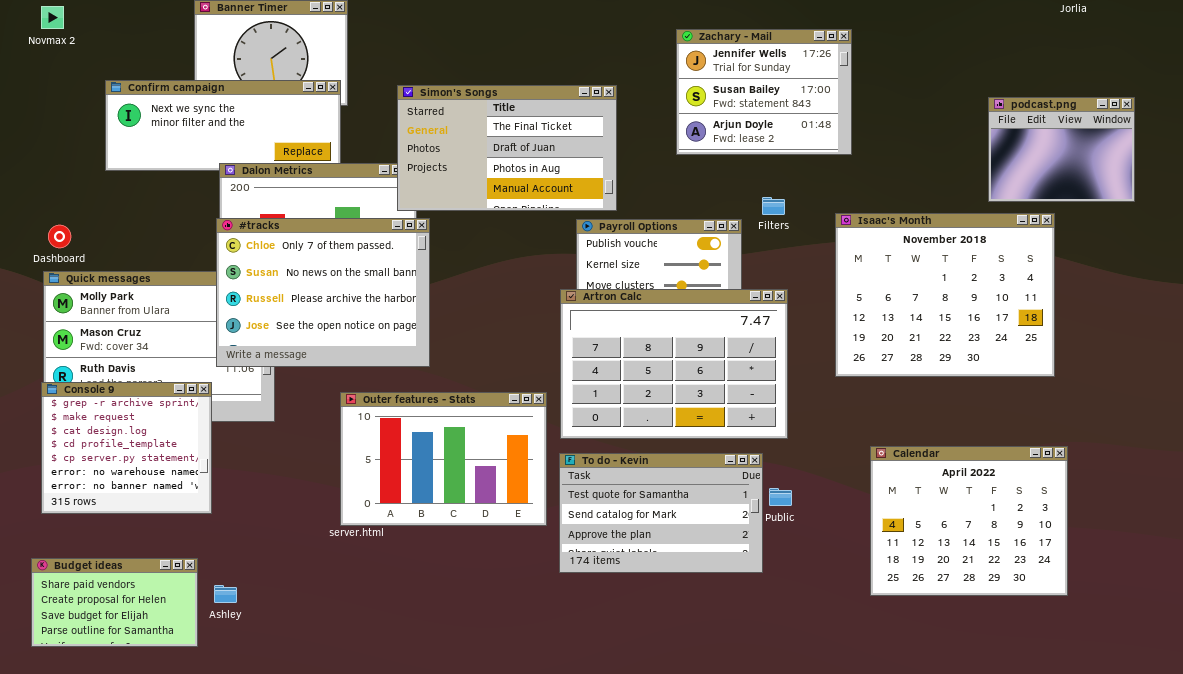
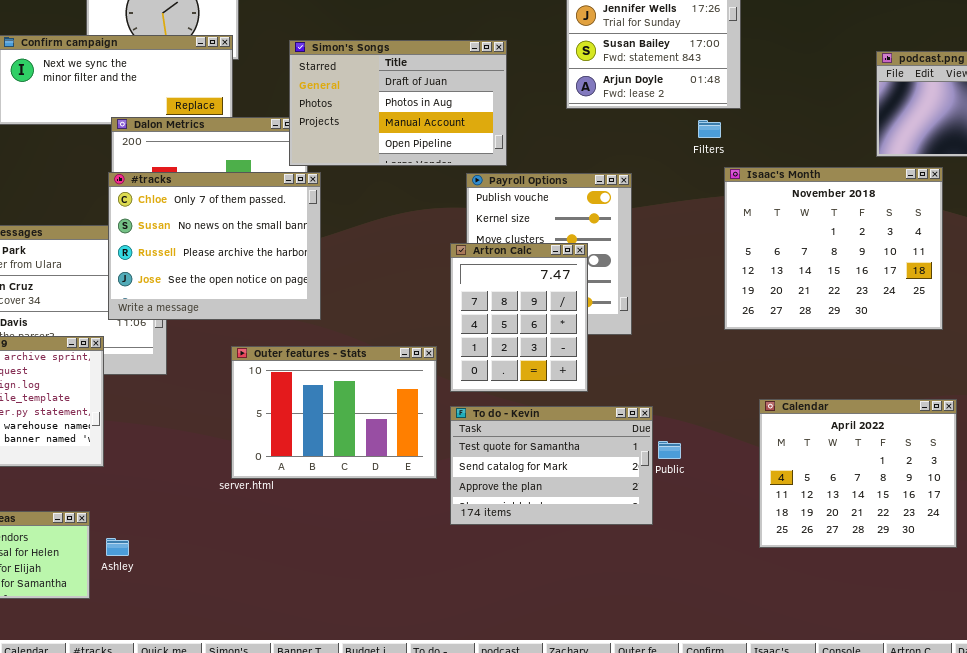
Simon's Songs: [397,85,617,211] -> [289,40,507,166], scrolled down 1 row
Filters: [762,197,785,215] -> [698,120,721,138], moved
Artron Calc: [560,289,788,439] -> [450,243,588,392], resized

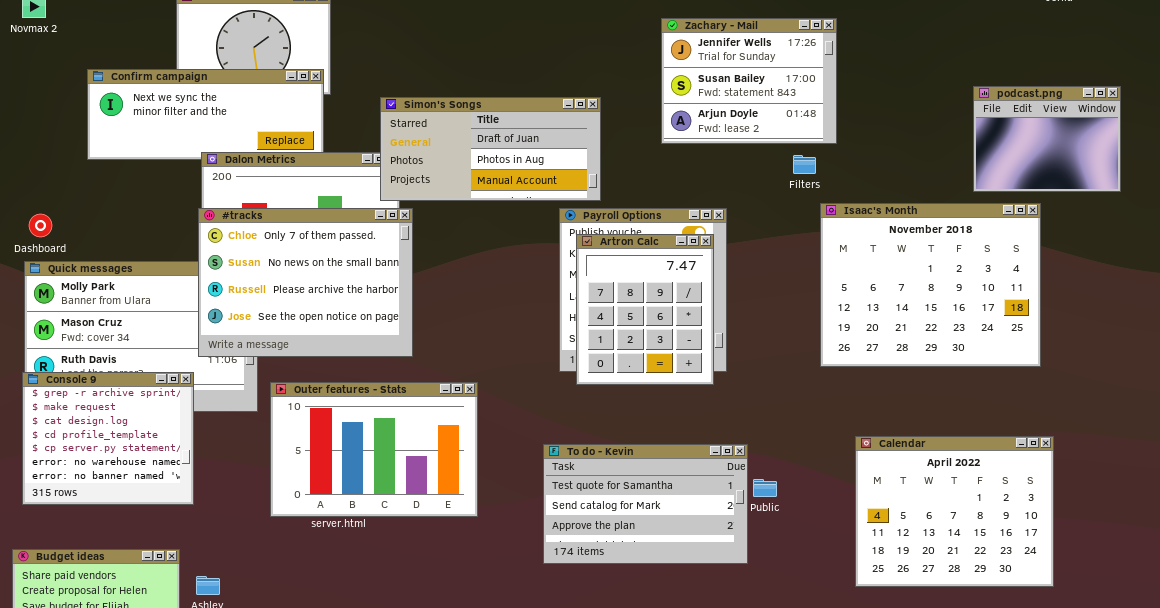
Simon's Songs: [289,40,507,166] -> [380,97,601,201], resized
Artron Calc: [450,243,588,392] -> [576,234,714,385], moved
Outer features - Stats: [231,346,437,479] -> [270,382,478,517], moved

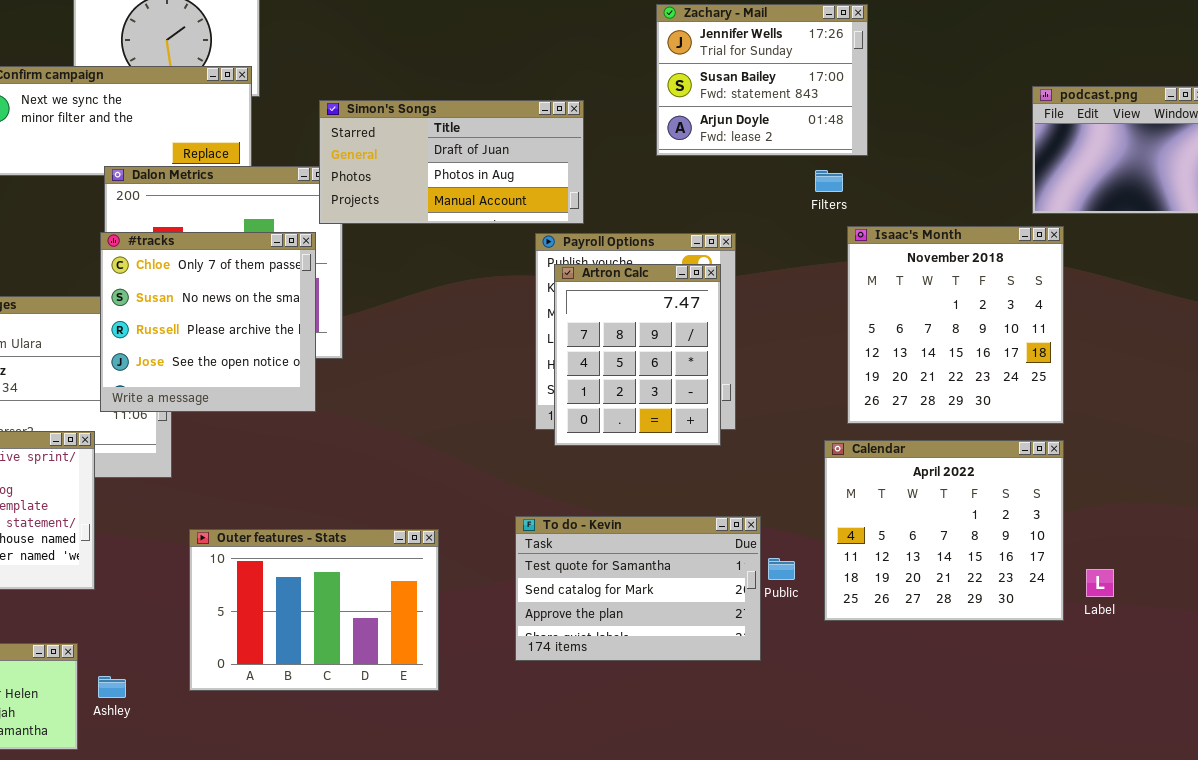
Isaac's Month: [820,203,1041,367] -> [847,226,1064,424], resized
#tracks: [198,208,413,357] -> [100,232,316,412], resized
Outer features - Stats: [270,382,478,517] -> [189,529,439,691], moved
Calendar: [855,436,1054,587] -> [824,440,1064,621], moved

